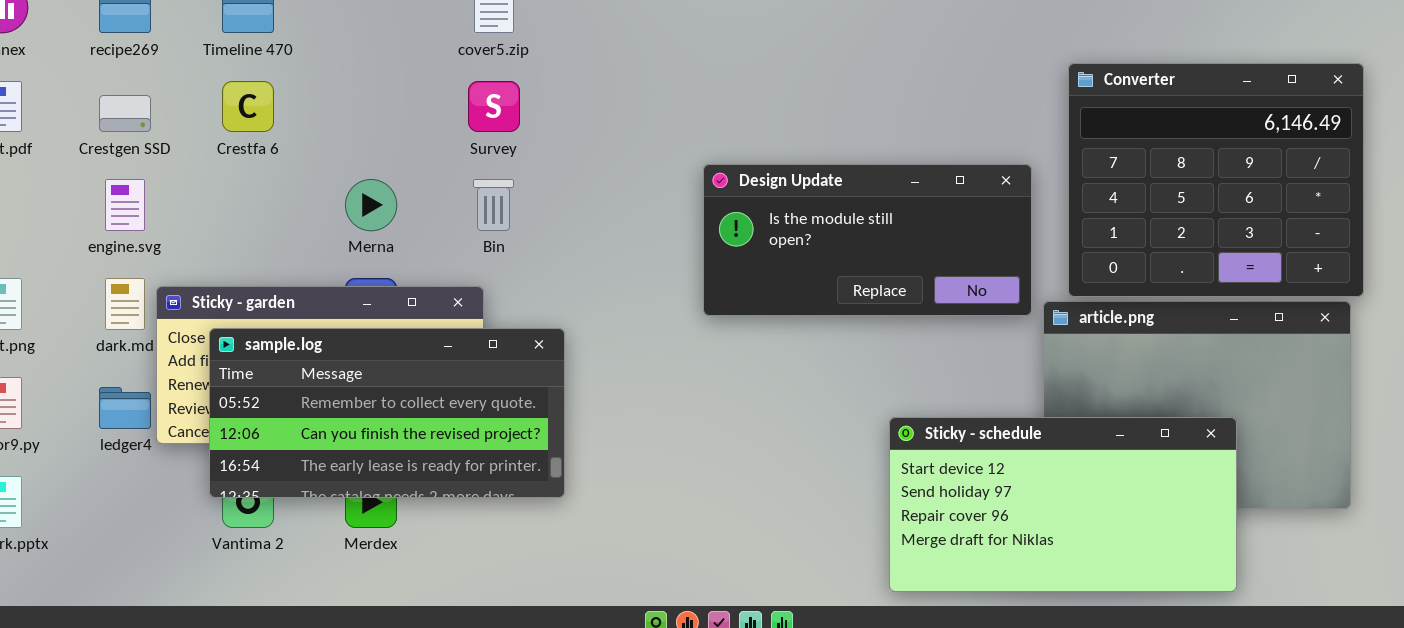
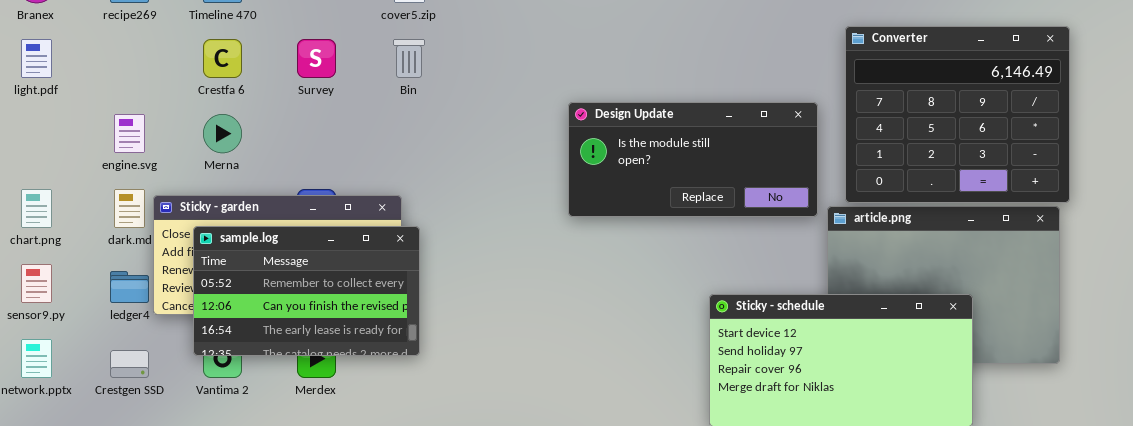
Survey: [468,81,520,132] -> [297,39,336,78], moved
Crestgen SSD: [99,95,151,132] -> [110,350,149,378], moved
Merna: [345,179,397,231] -> [203,114,242,153], moved
Bin: [473,179,514,231] -> [393,39,425,78], moved
sample.log: [209,328,565,498] -> [193,226,420,356], resized

